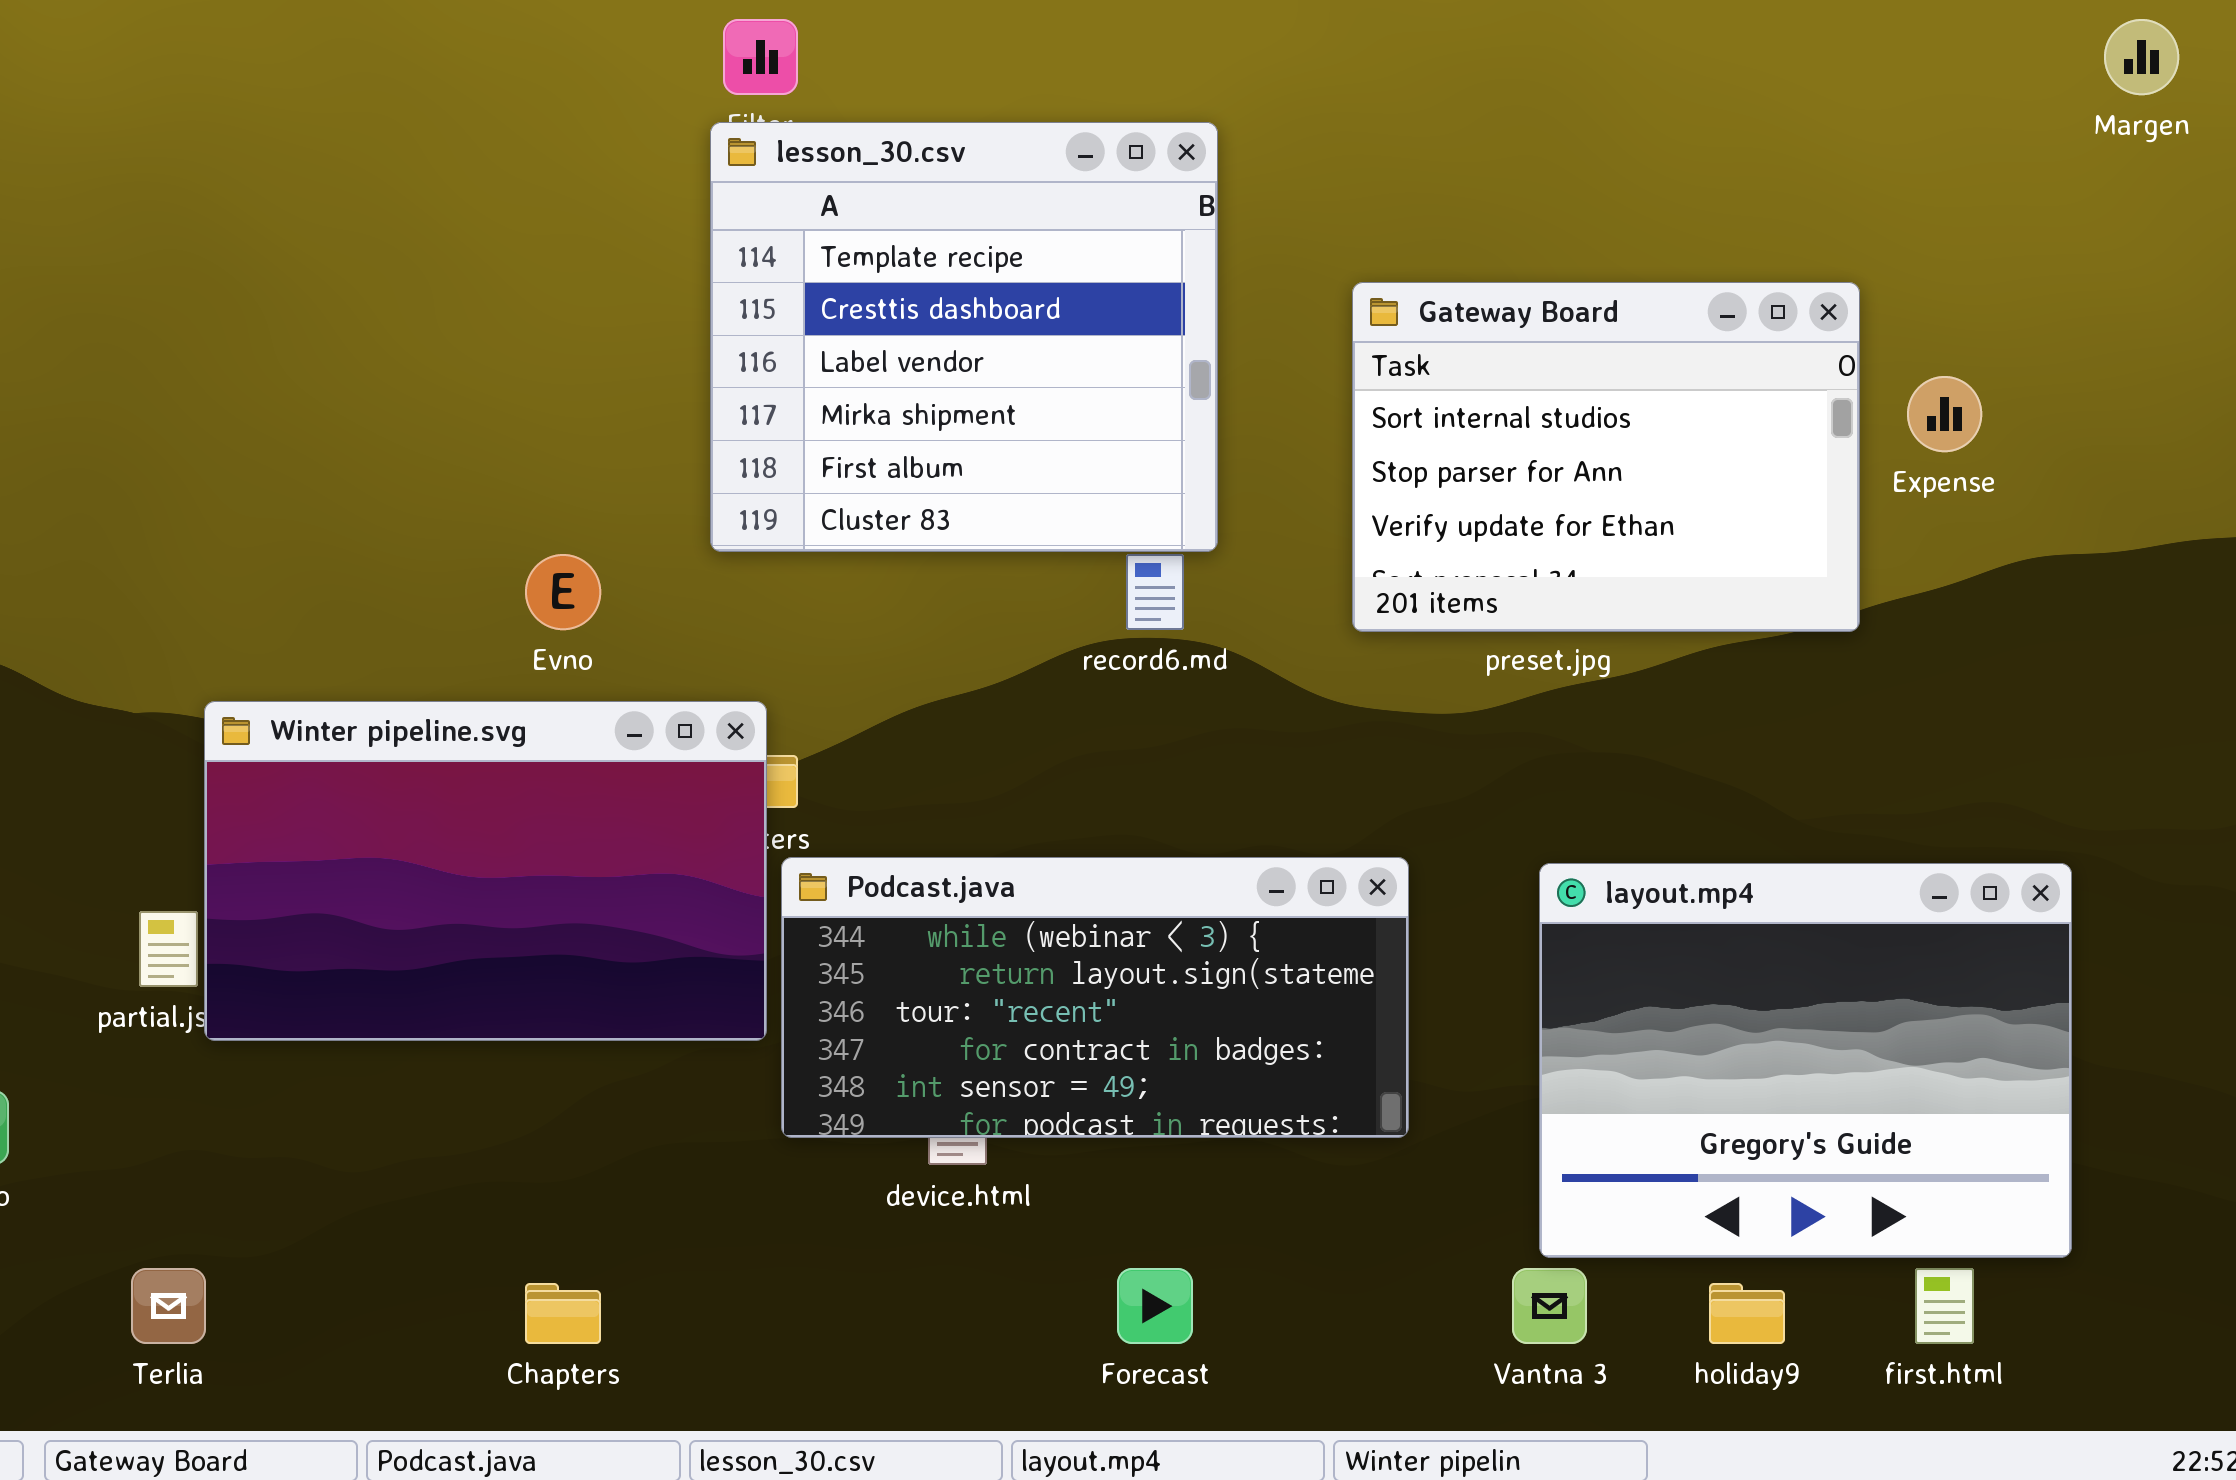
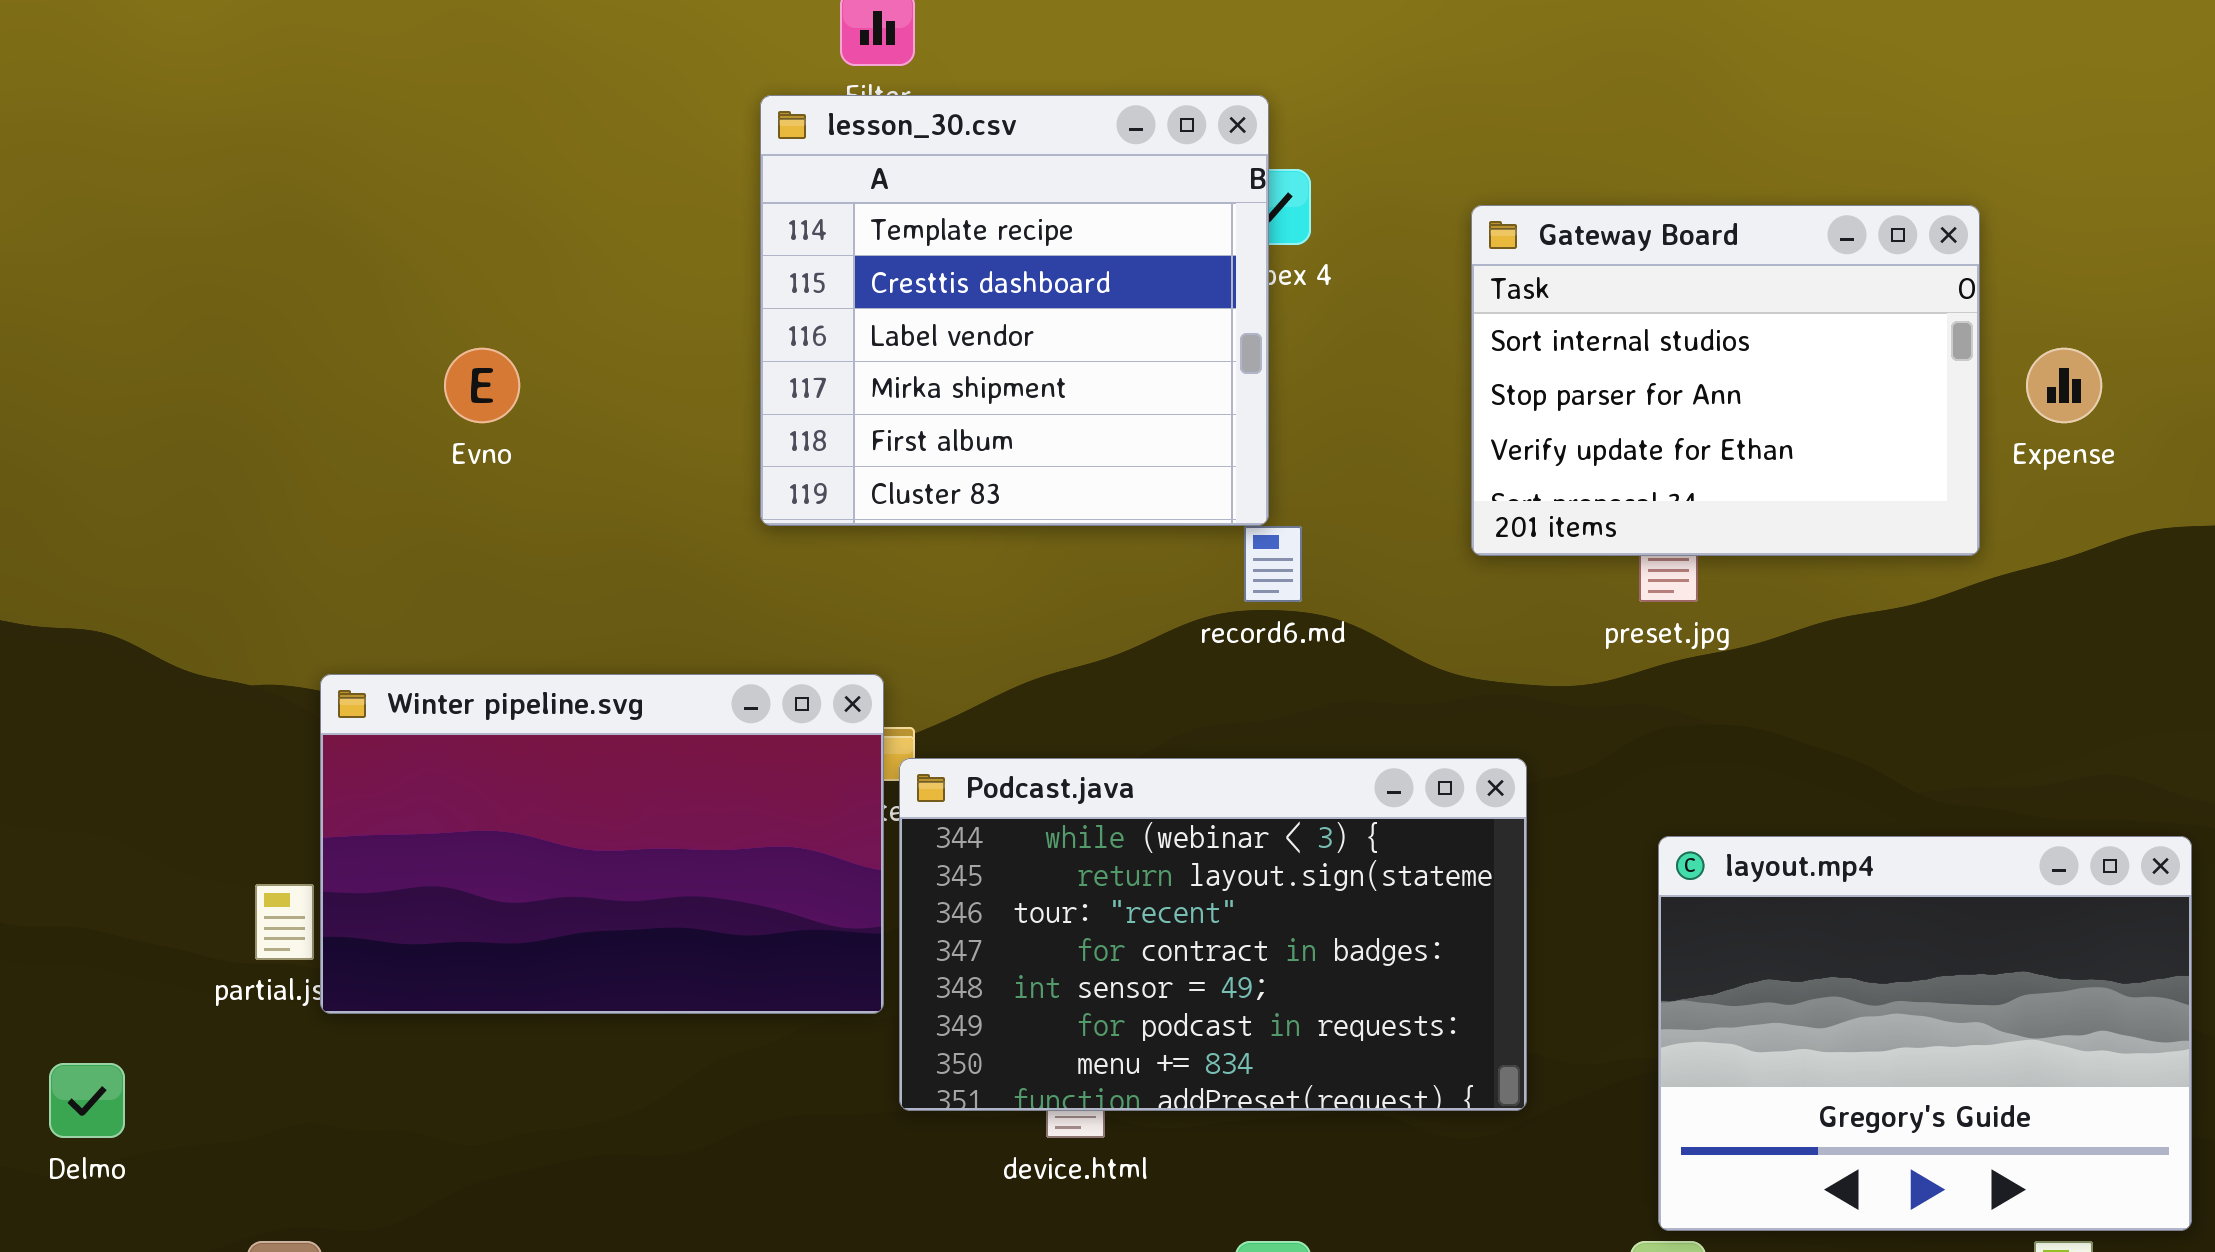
lesson_30.csv: [710,122,1218,552] -> [760,95,1269,526], moved
Gateway Board: [1352,282,1860,632] -> [1471,205,1980,556], moved
Evno: [525,554,601,630] -> [444,348,520,423], moved
Podcast.java: [781,857,1409,1138] -> [899,758,1527,1111], resized

